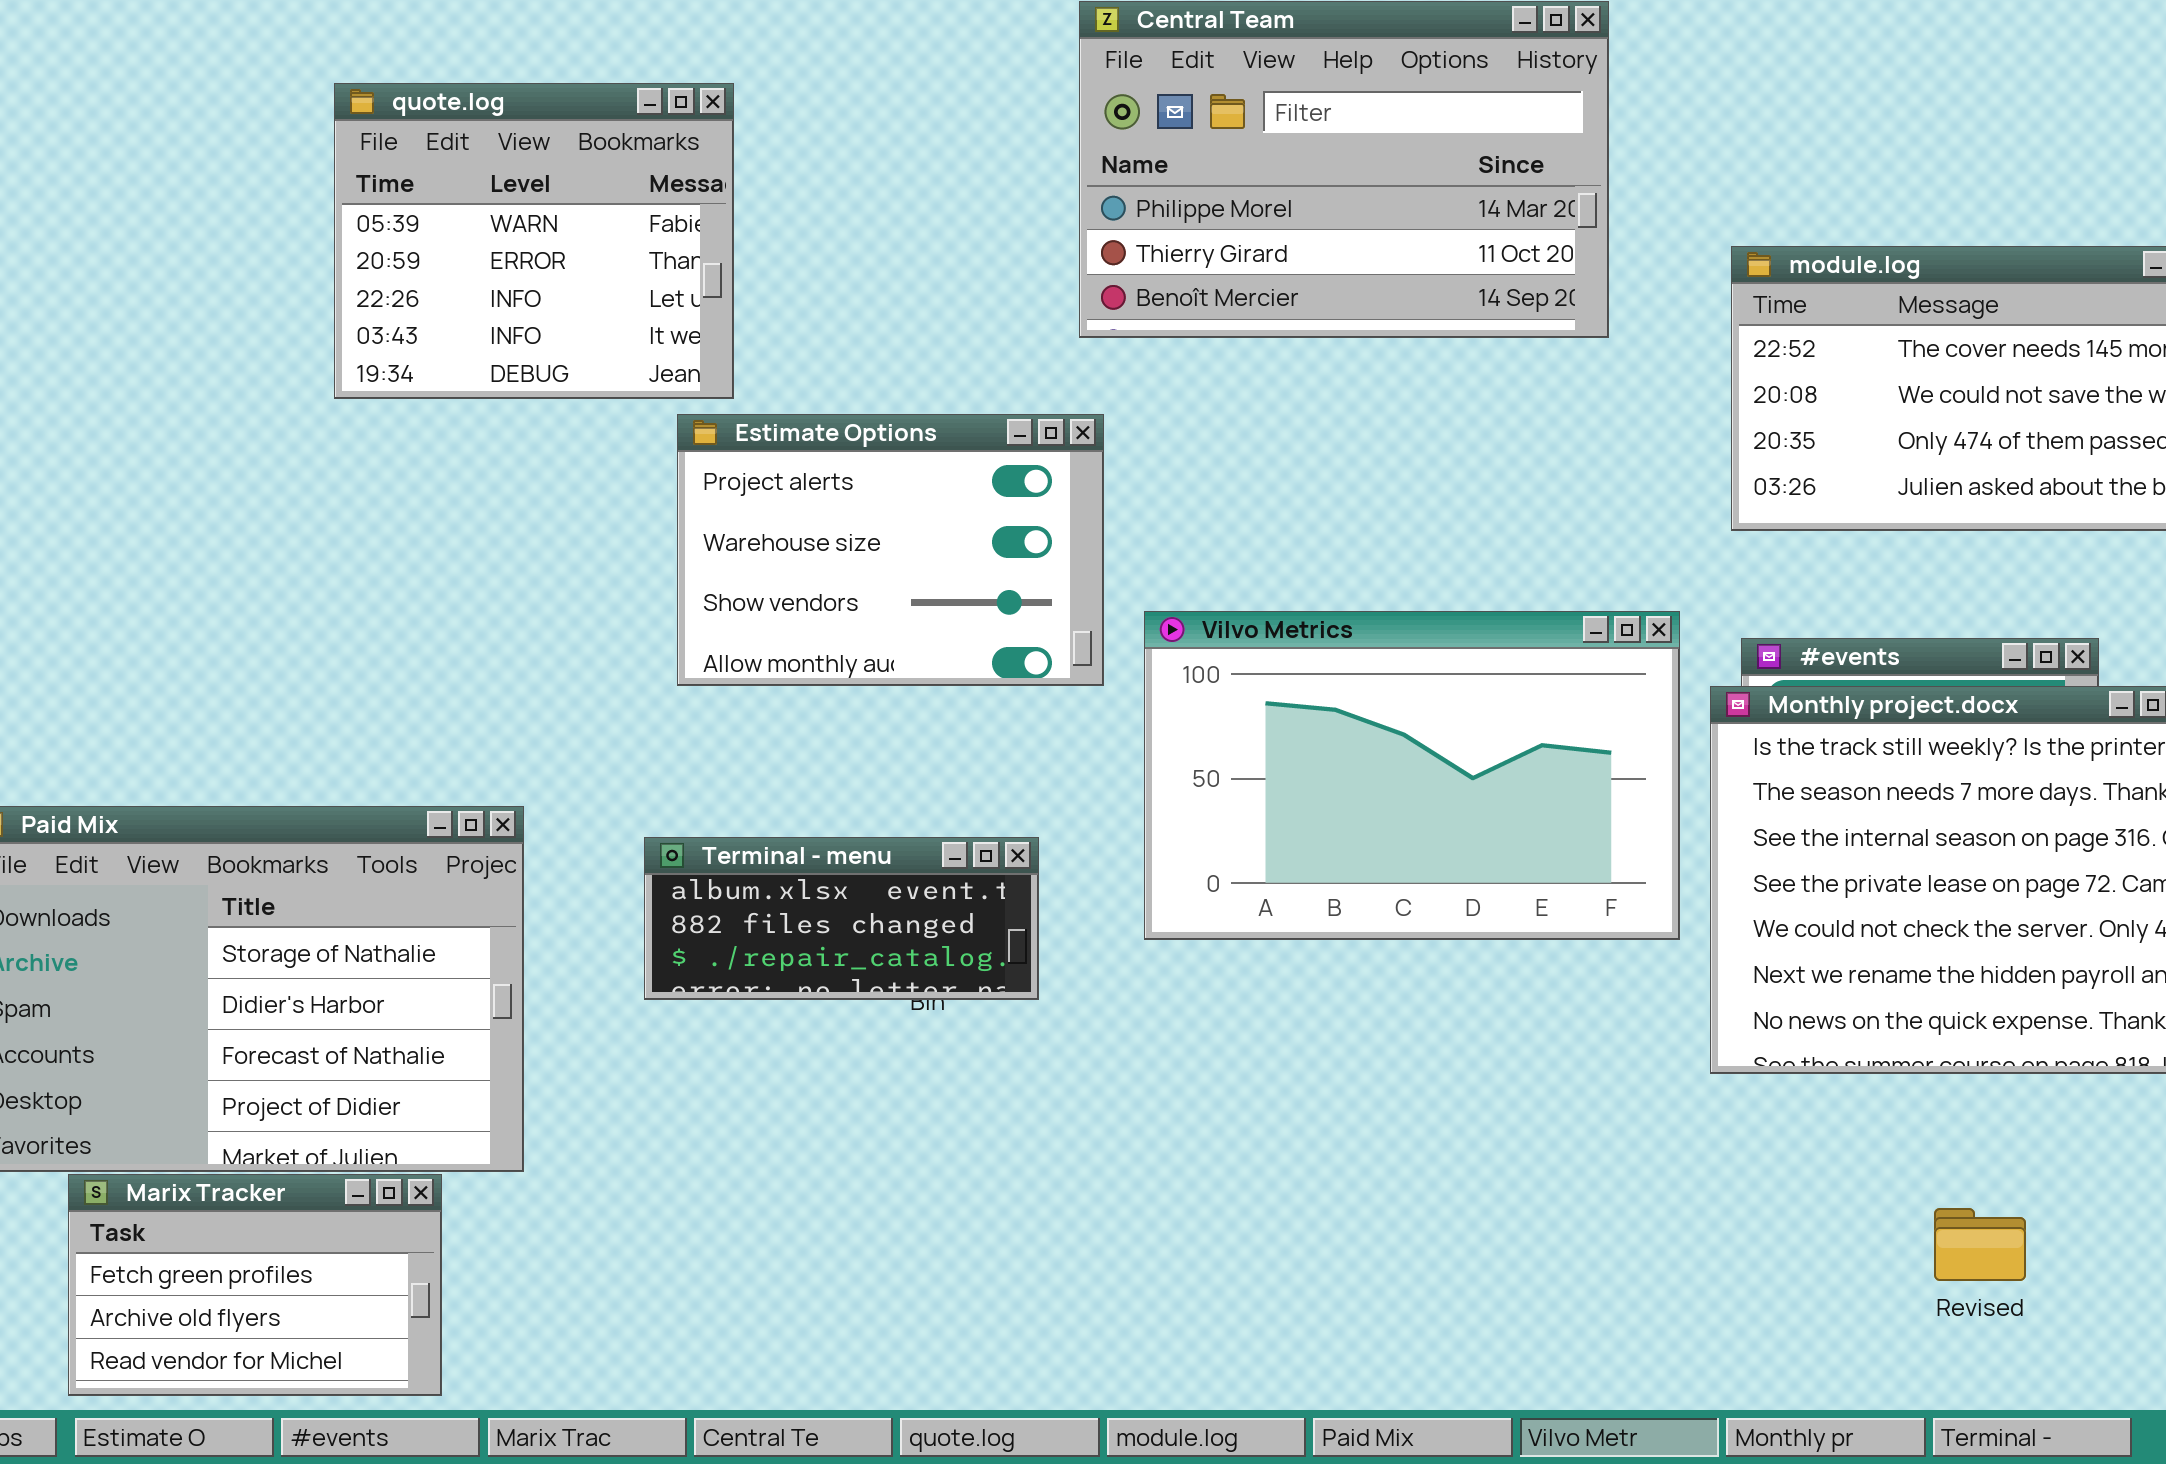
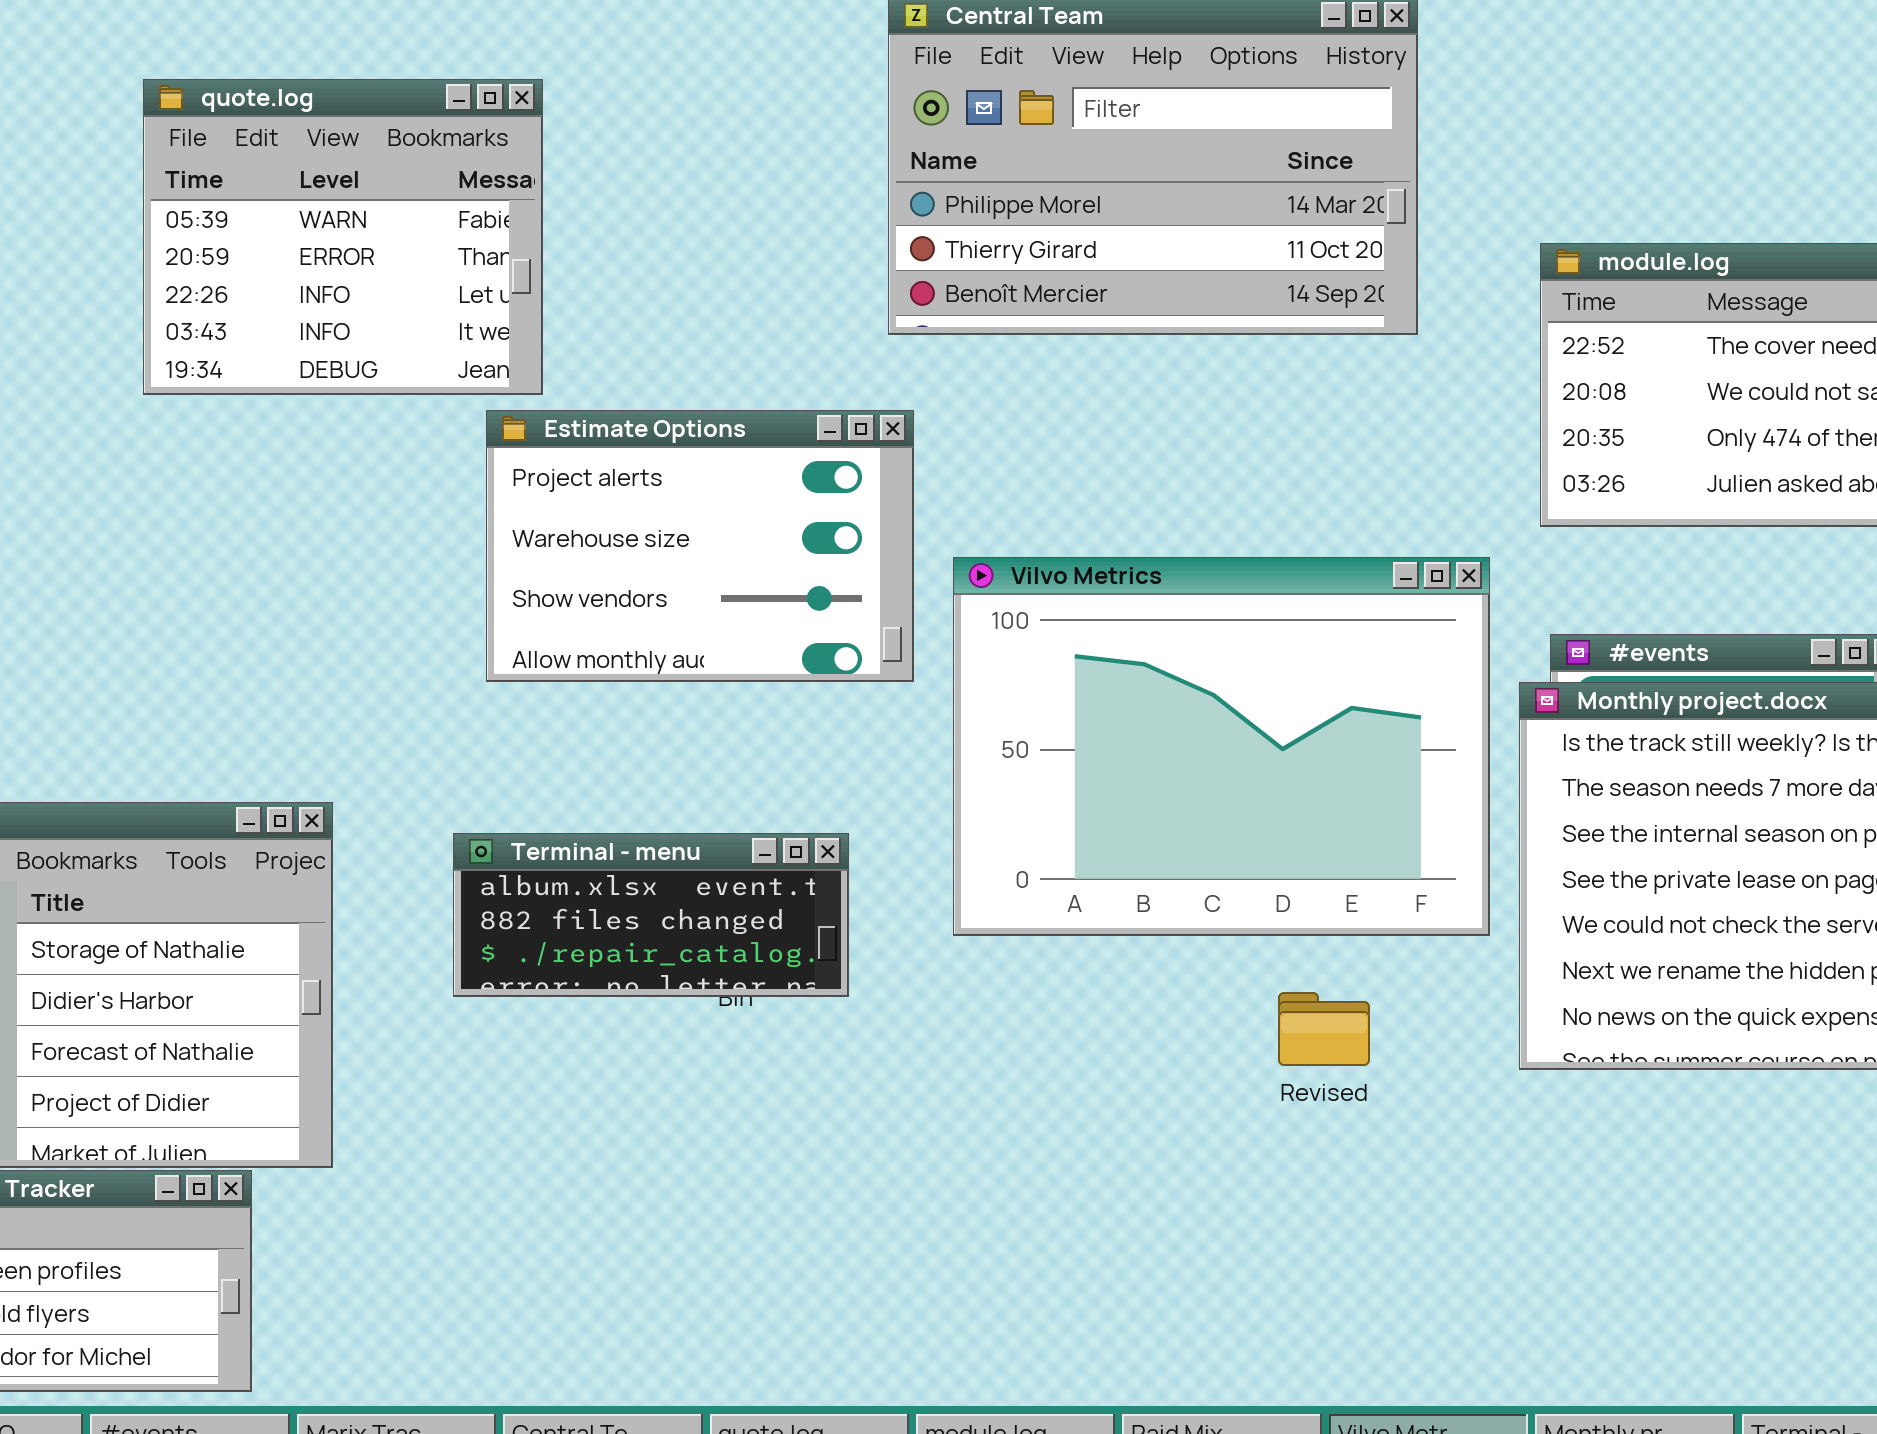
Vilvo Metrics: [1144,611,1680,940] -> [953,557,1490,936], resized
Revised: [1934,1208,2026,1281] -> [1278,992,1370,1066], moved

